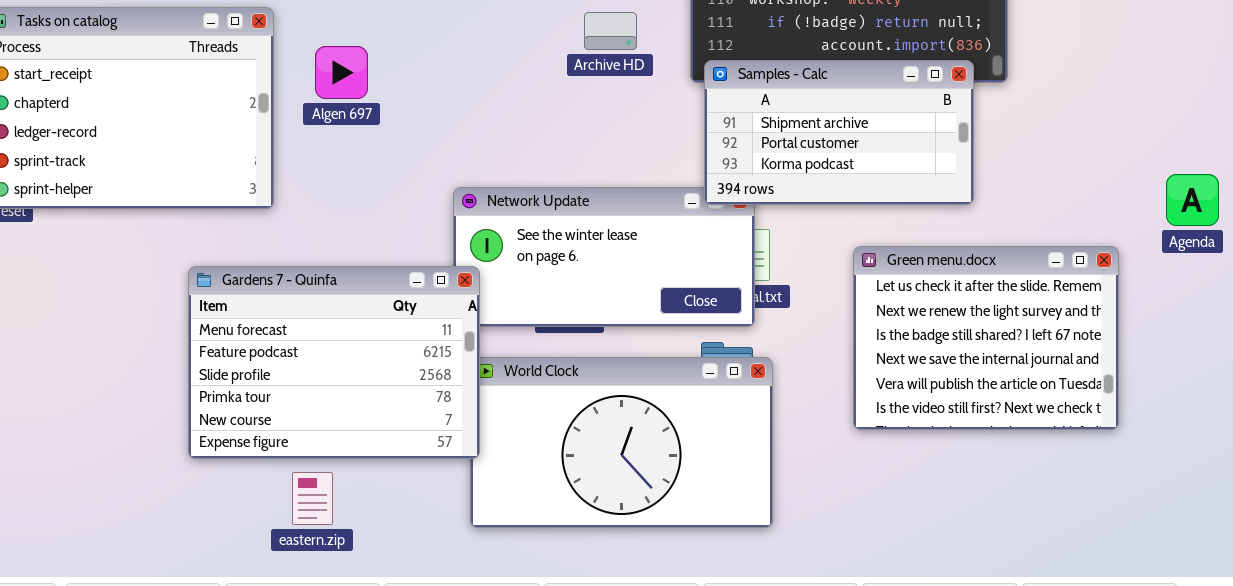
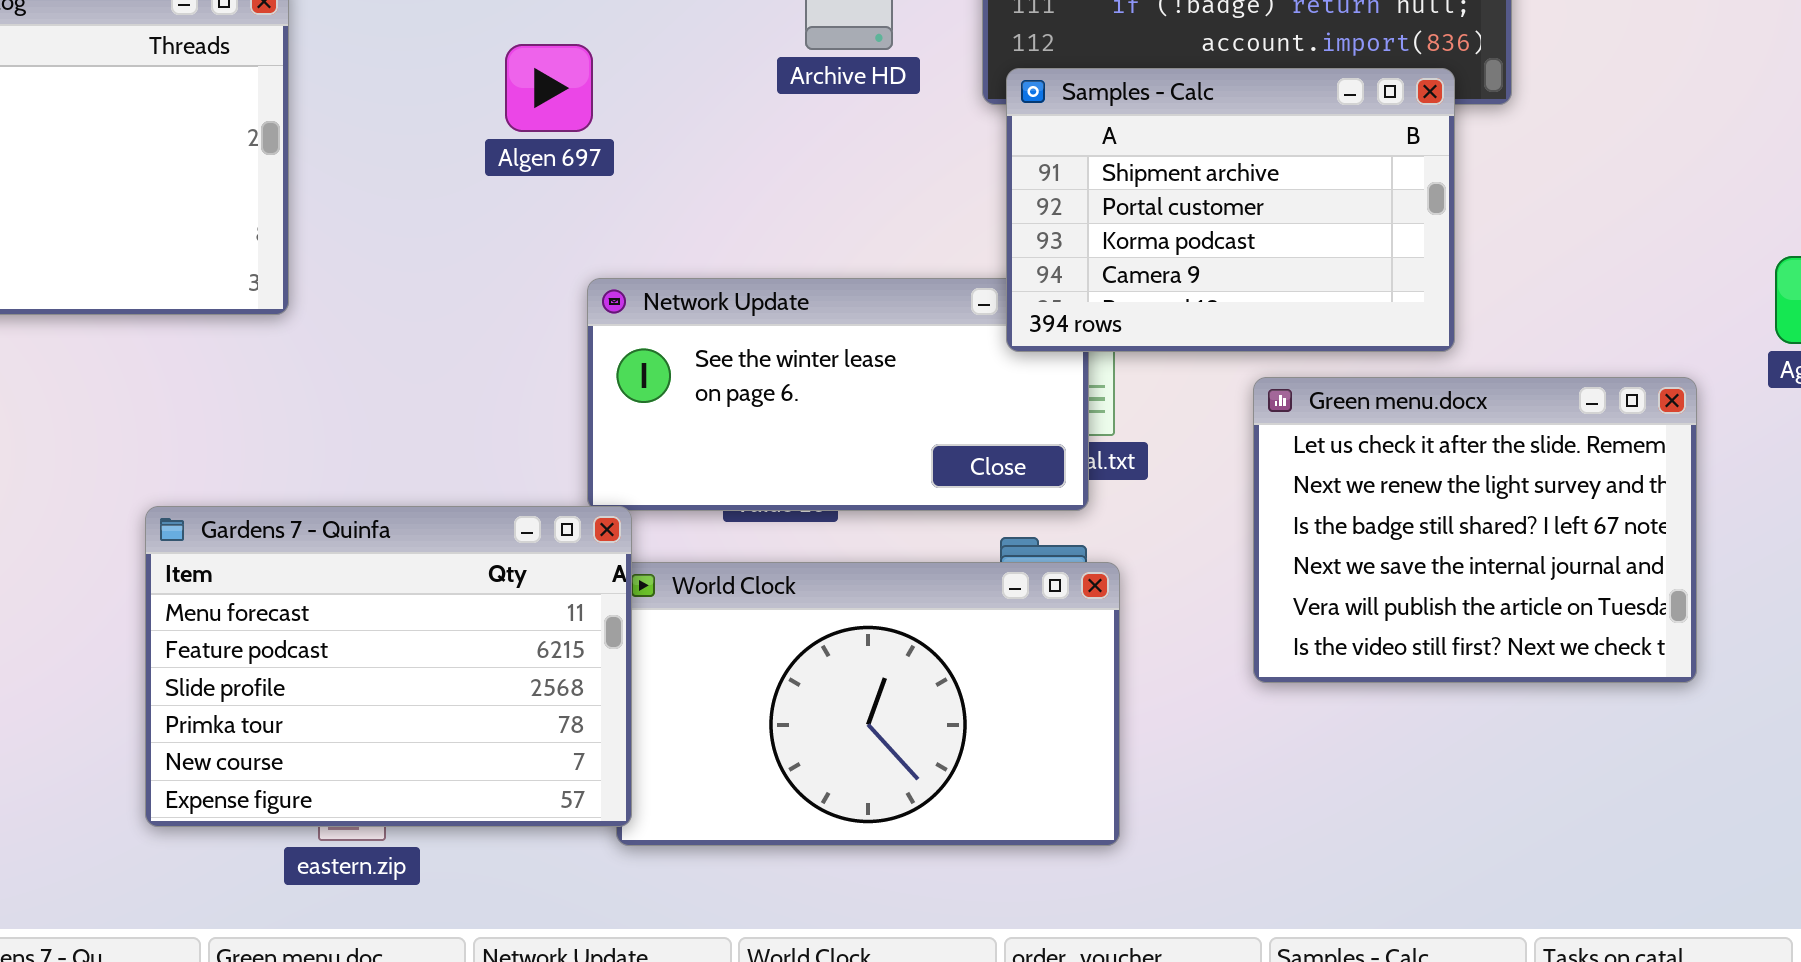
Algen 697: [315,46,368,99] -> [505,44,593,132], moved
Samples - Calc: [704,60,974,205] -> [1006,68,1455,352], resized
Gardens 7 - Quinfa: [188,266,480,459] -> [145,506,632,827], moved

